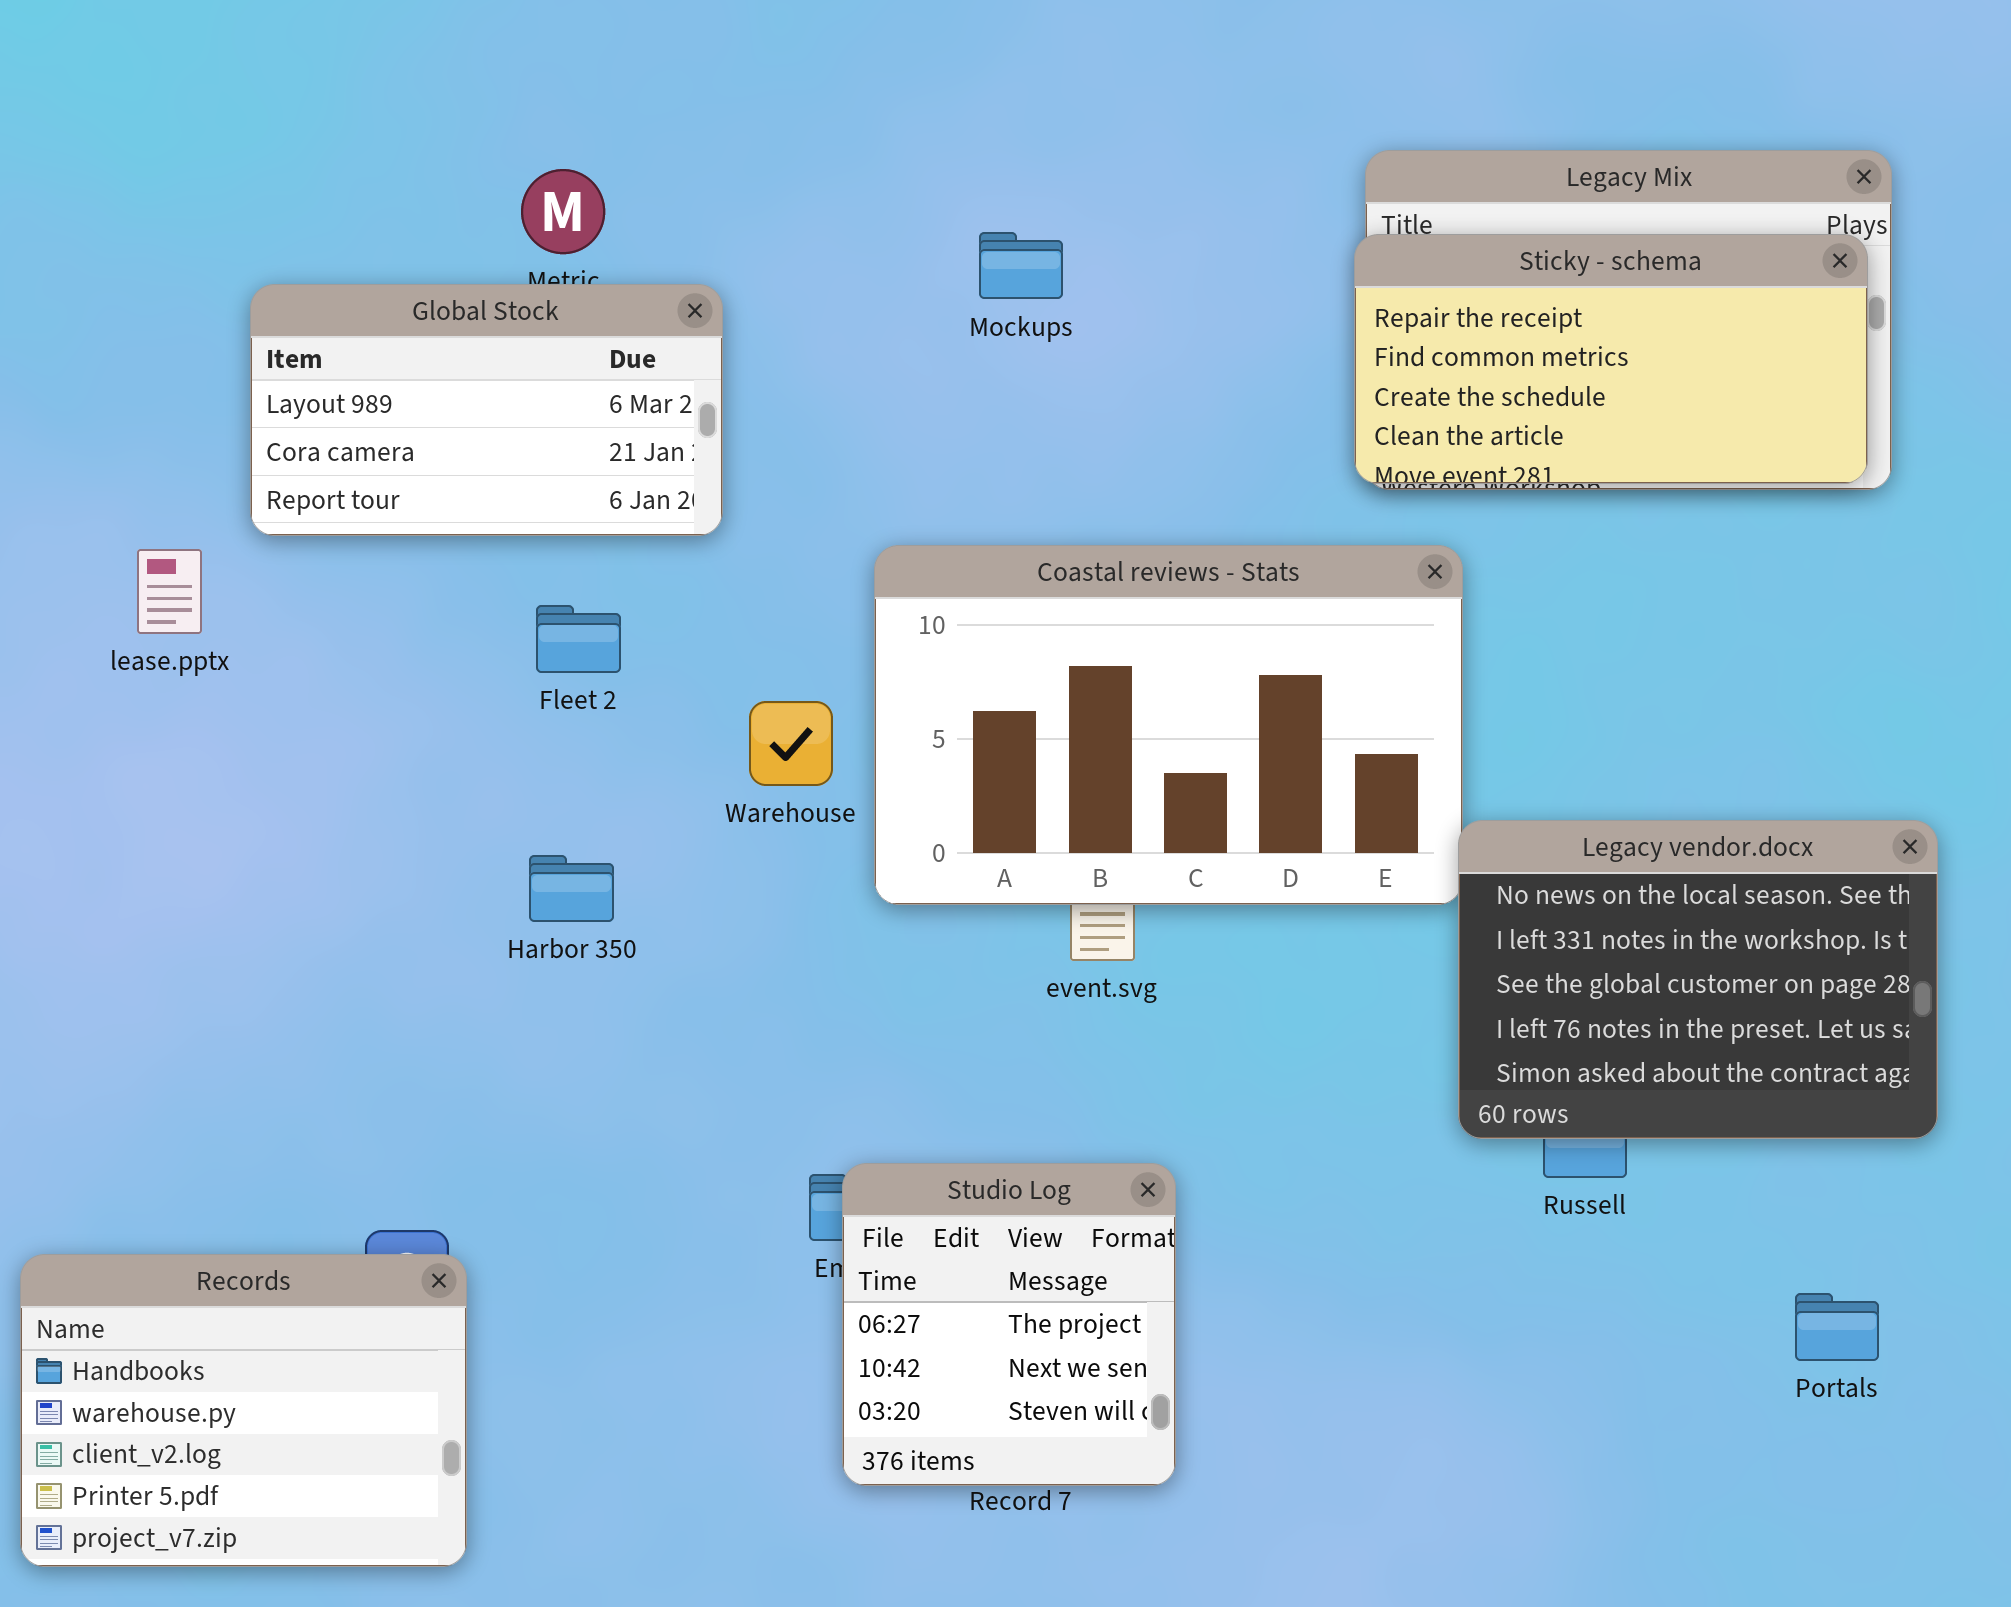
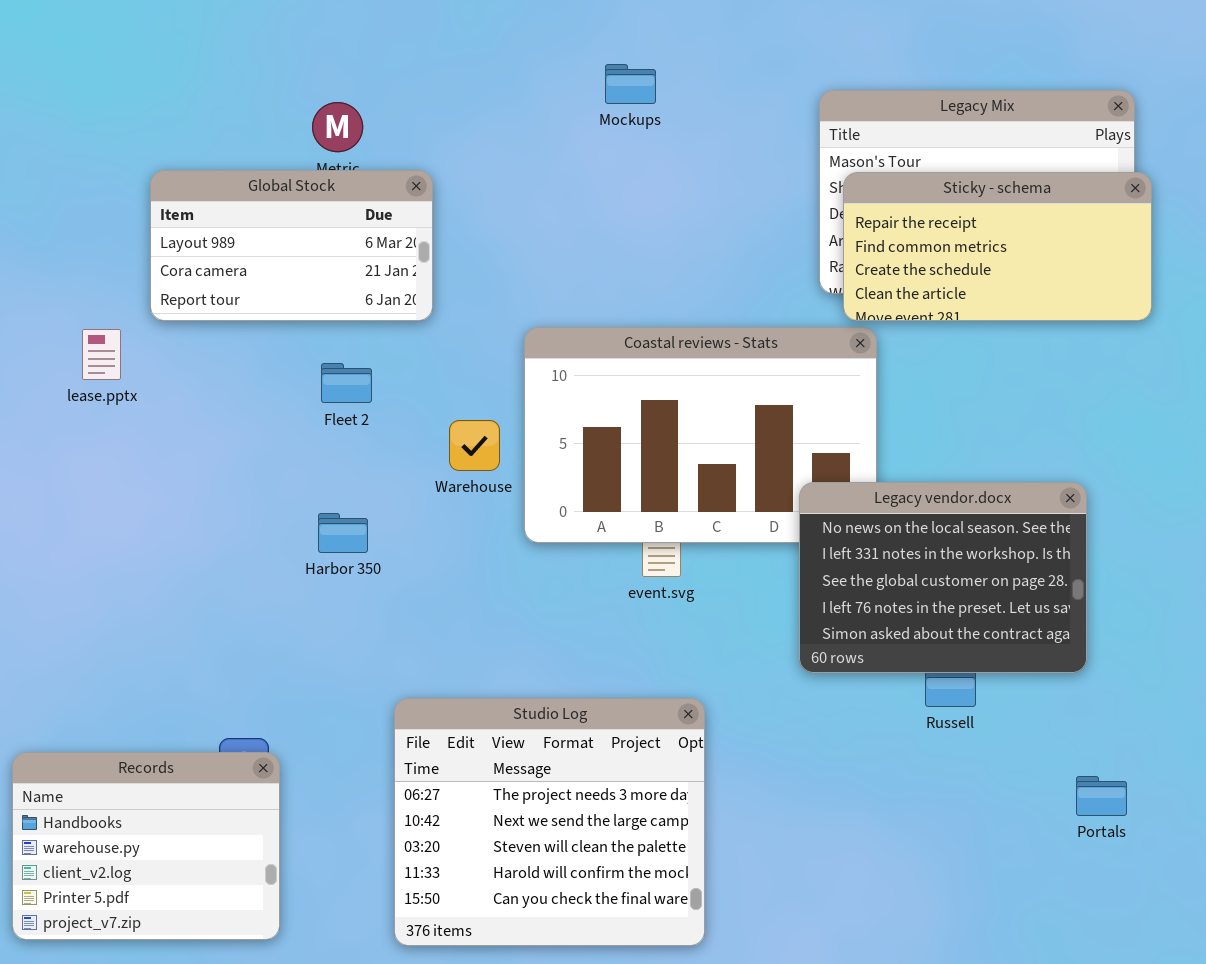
Mockups: [979,232,1063,299] -> [605,64,656,104], moved
Sticky - schema: [1354,234,1868,484] -> [843,172,1152,321], moved
Legacy vendor.docx: [1458,820,1938,1139] -> [799,482,1087,673], moved
Studio Log: [842,1163,1176,1486] -> [394,698,705,946], resized

